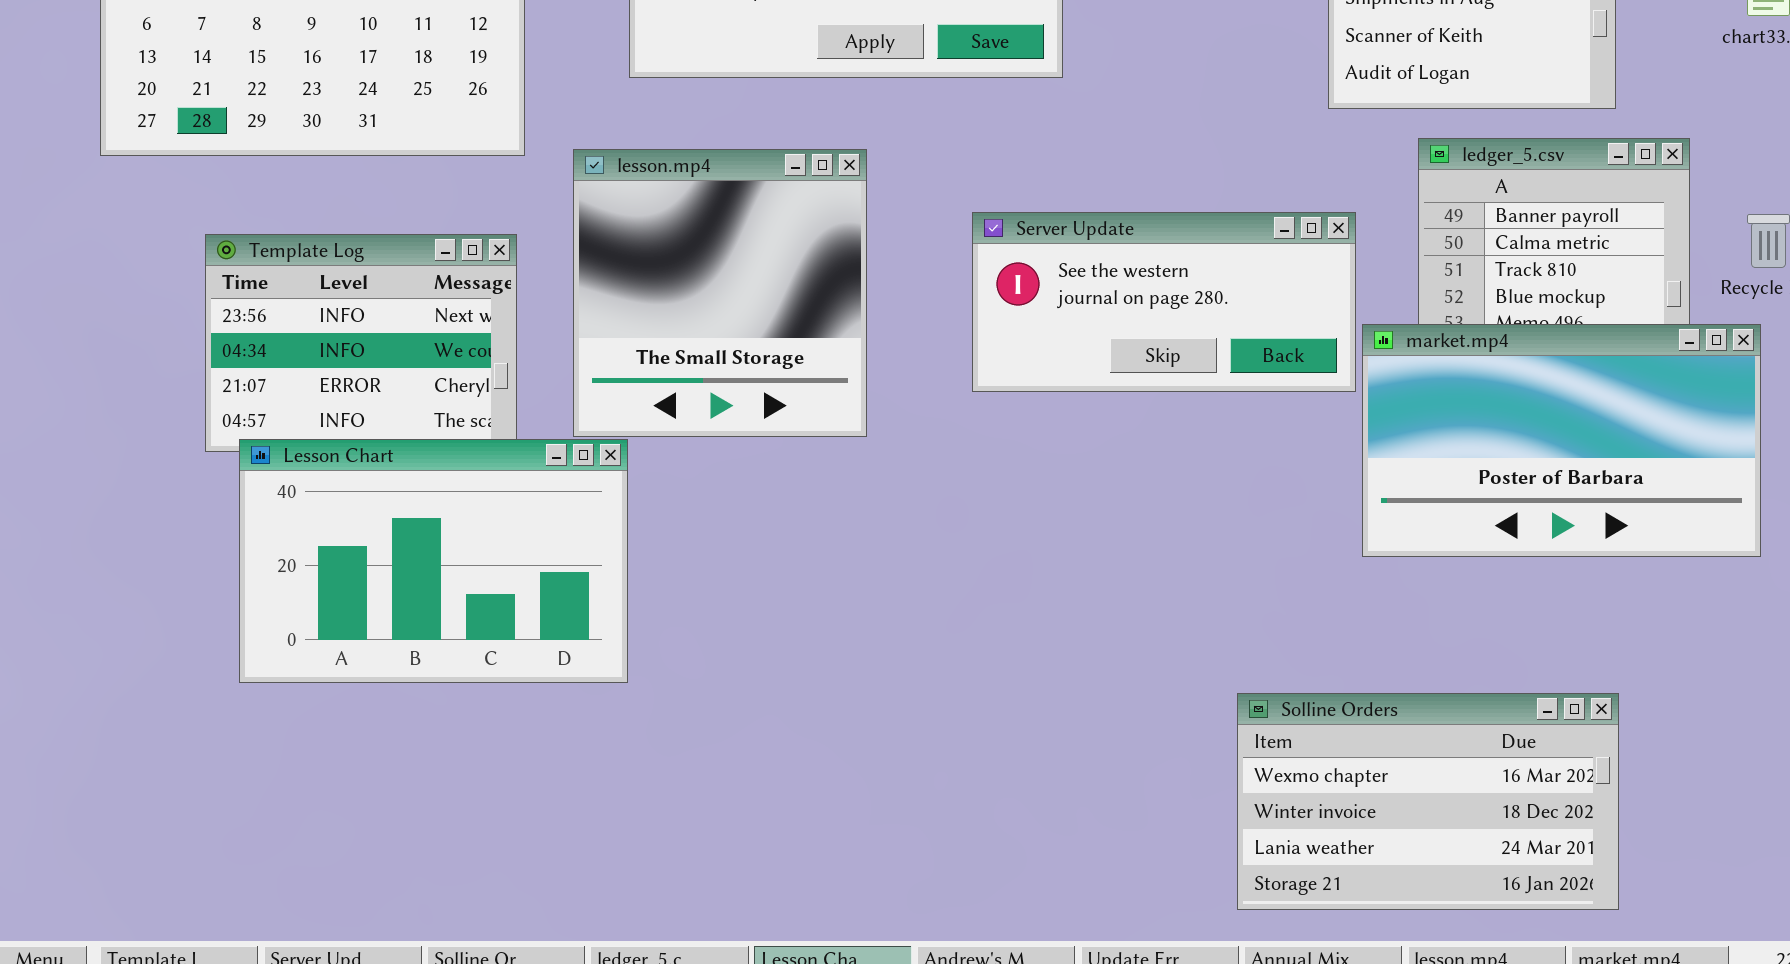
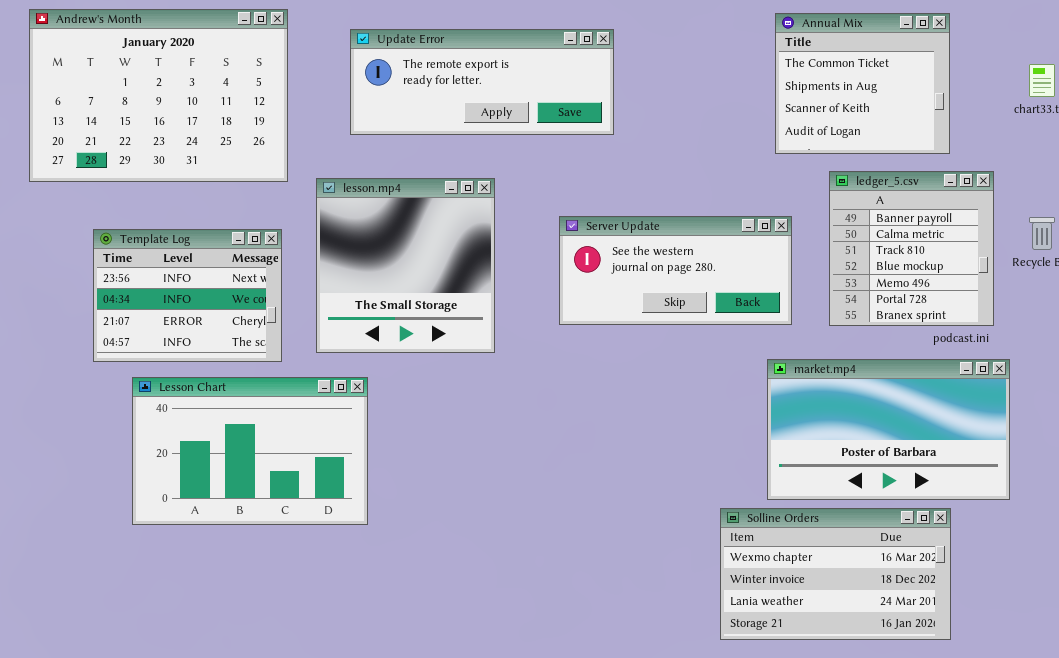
market.mp4: [1362,324,1761,557] -> [767,359,1010,500], moved
Lesson Chart: [239,439,628,683] -> [132,377,368,525], moved

